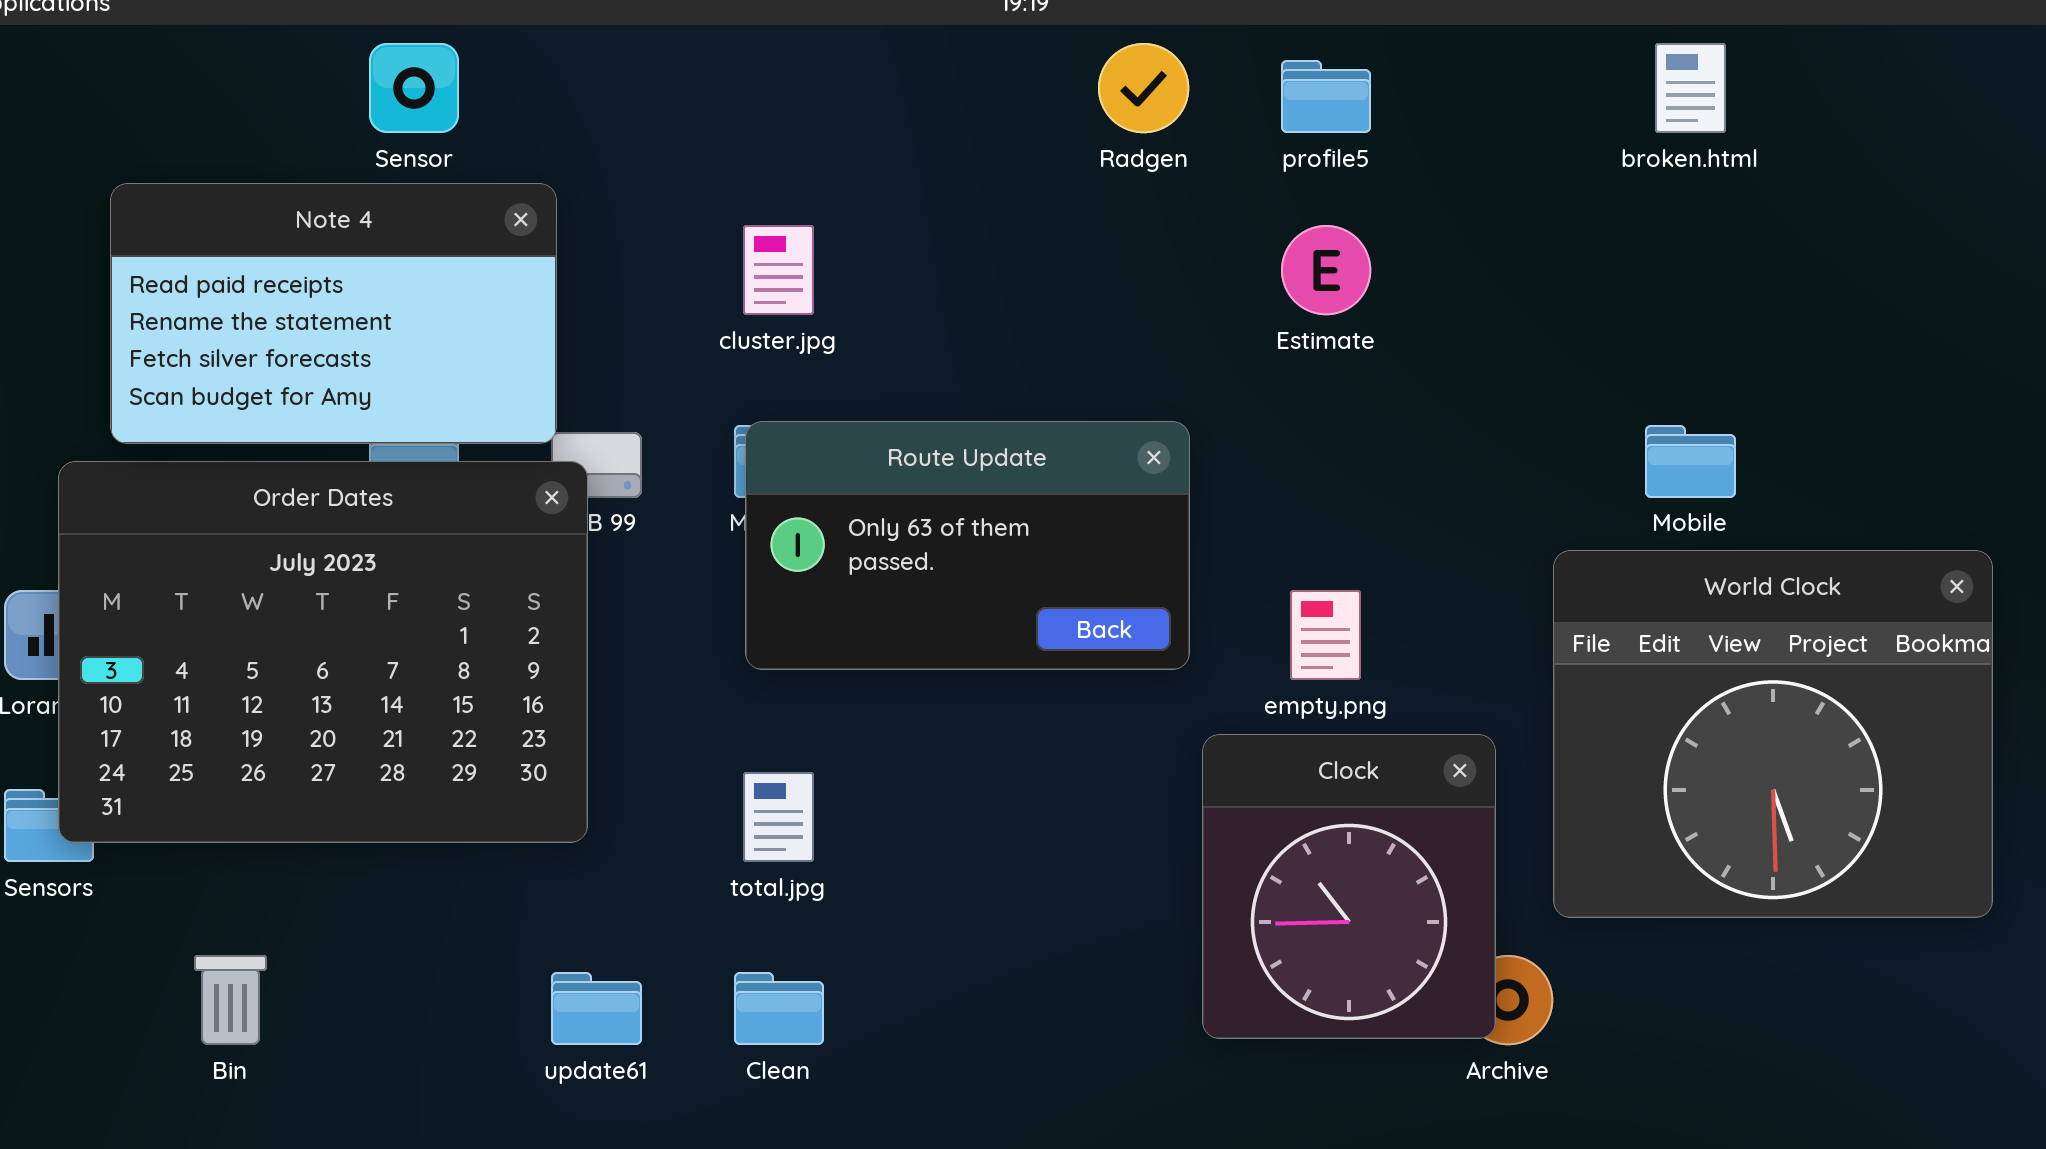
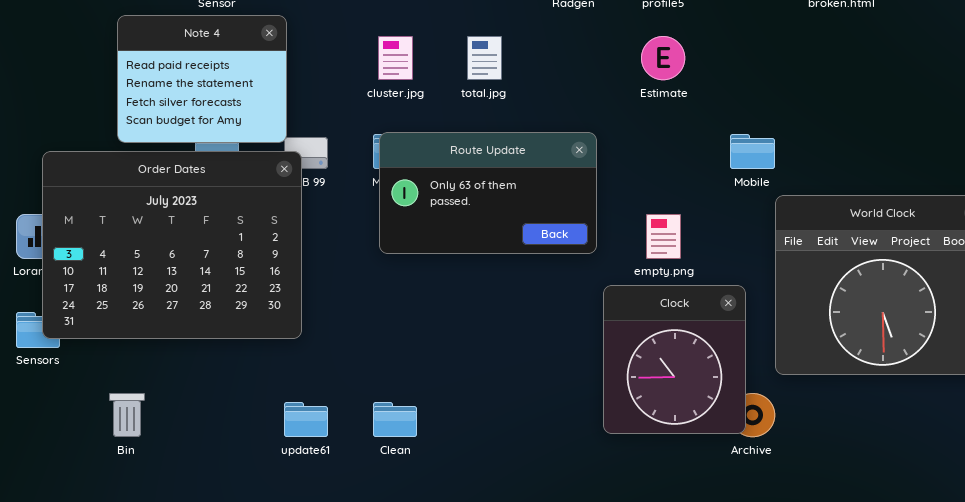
Note 4: [110,183,557,444] -> [117,15,287,143], resized
Mobile: [1645,425,1736,498] -> [730,134,775,169], moved
total.jpg: [743,772,814,862] -> [467,36,502,80], moved

